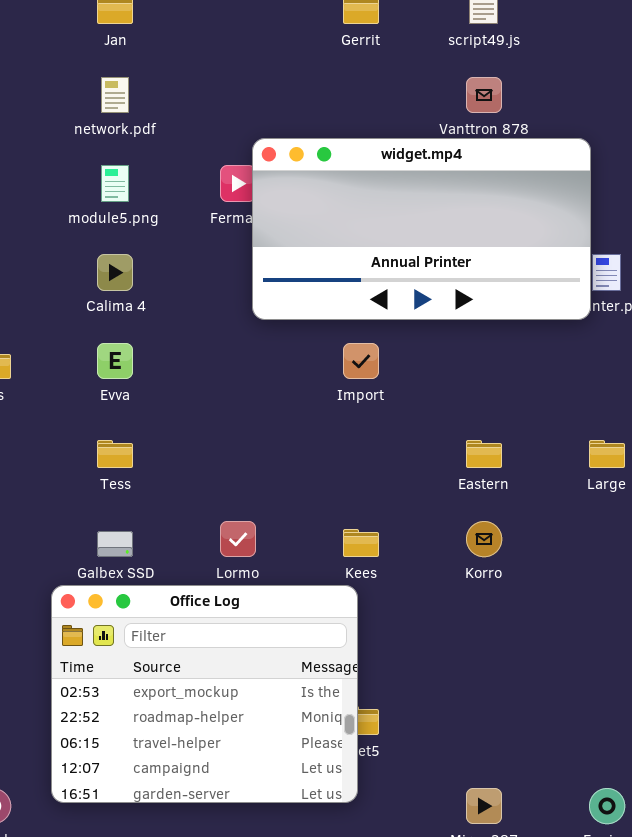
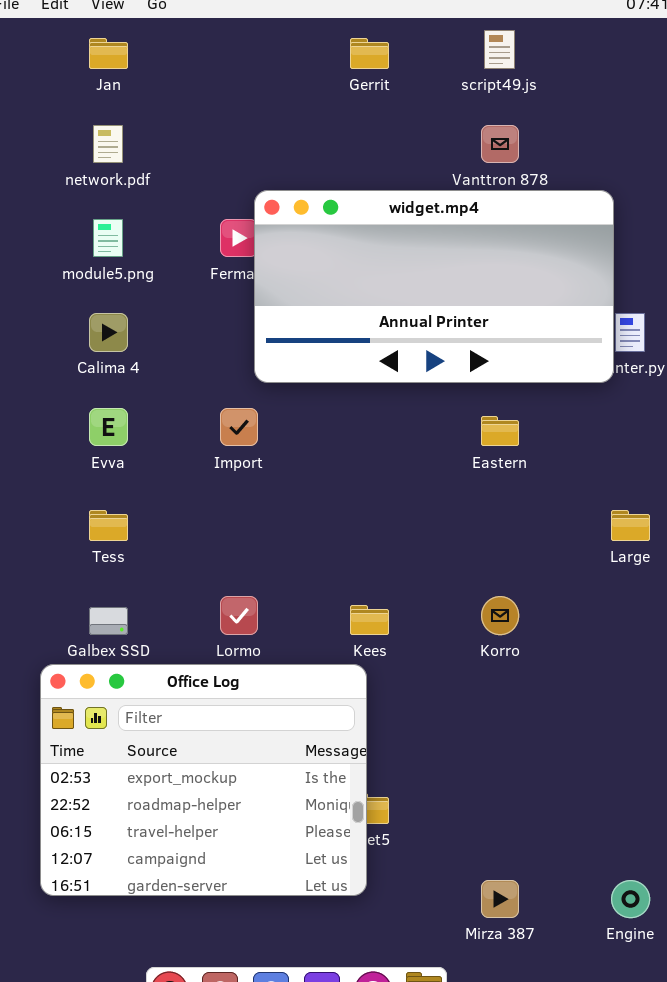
Import: [343,343,379,379] -> [220,408,258,446], moved
Eastern: [466,440,502,468] -> [481,416,519,446], moved

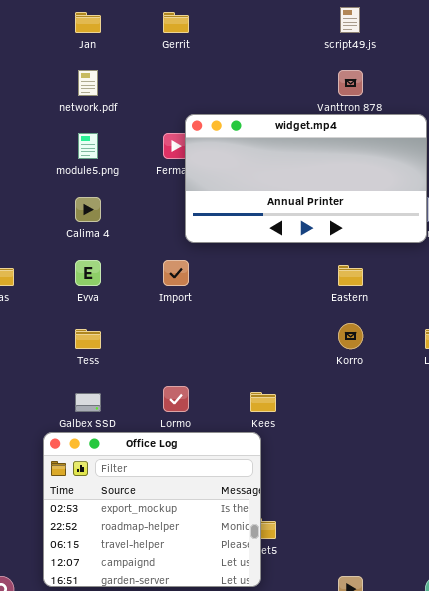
Gerrit: [350,38,389,69] -> [163,12,189,33], moved
Korro: [481,596,519,635] -> [338,323,363,349], moved

